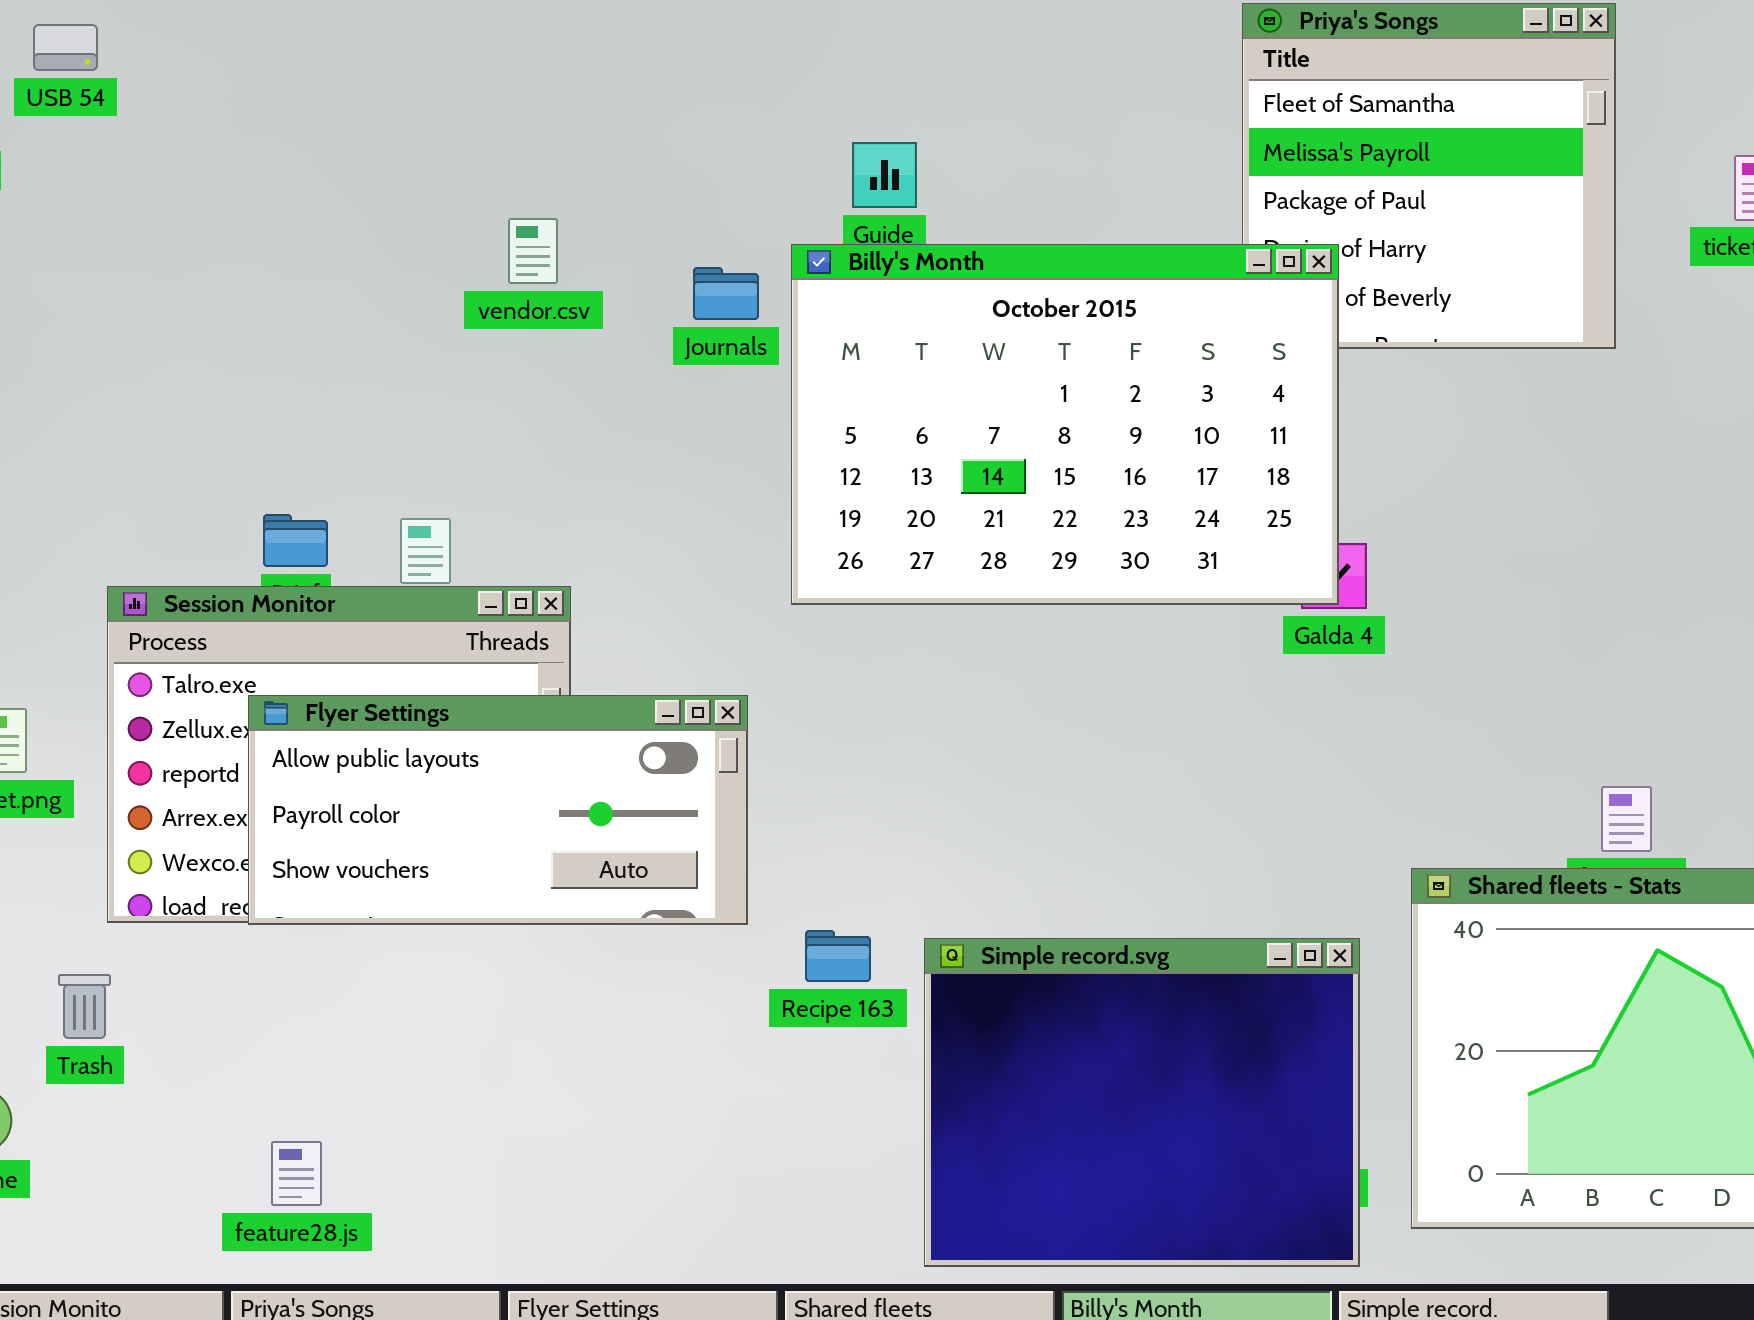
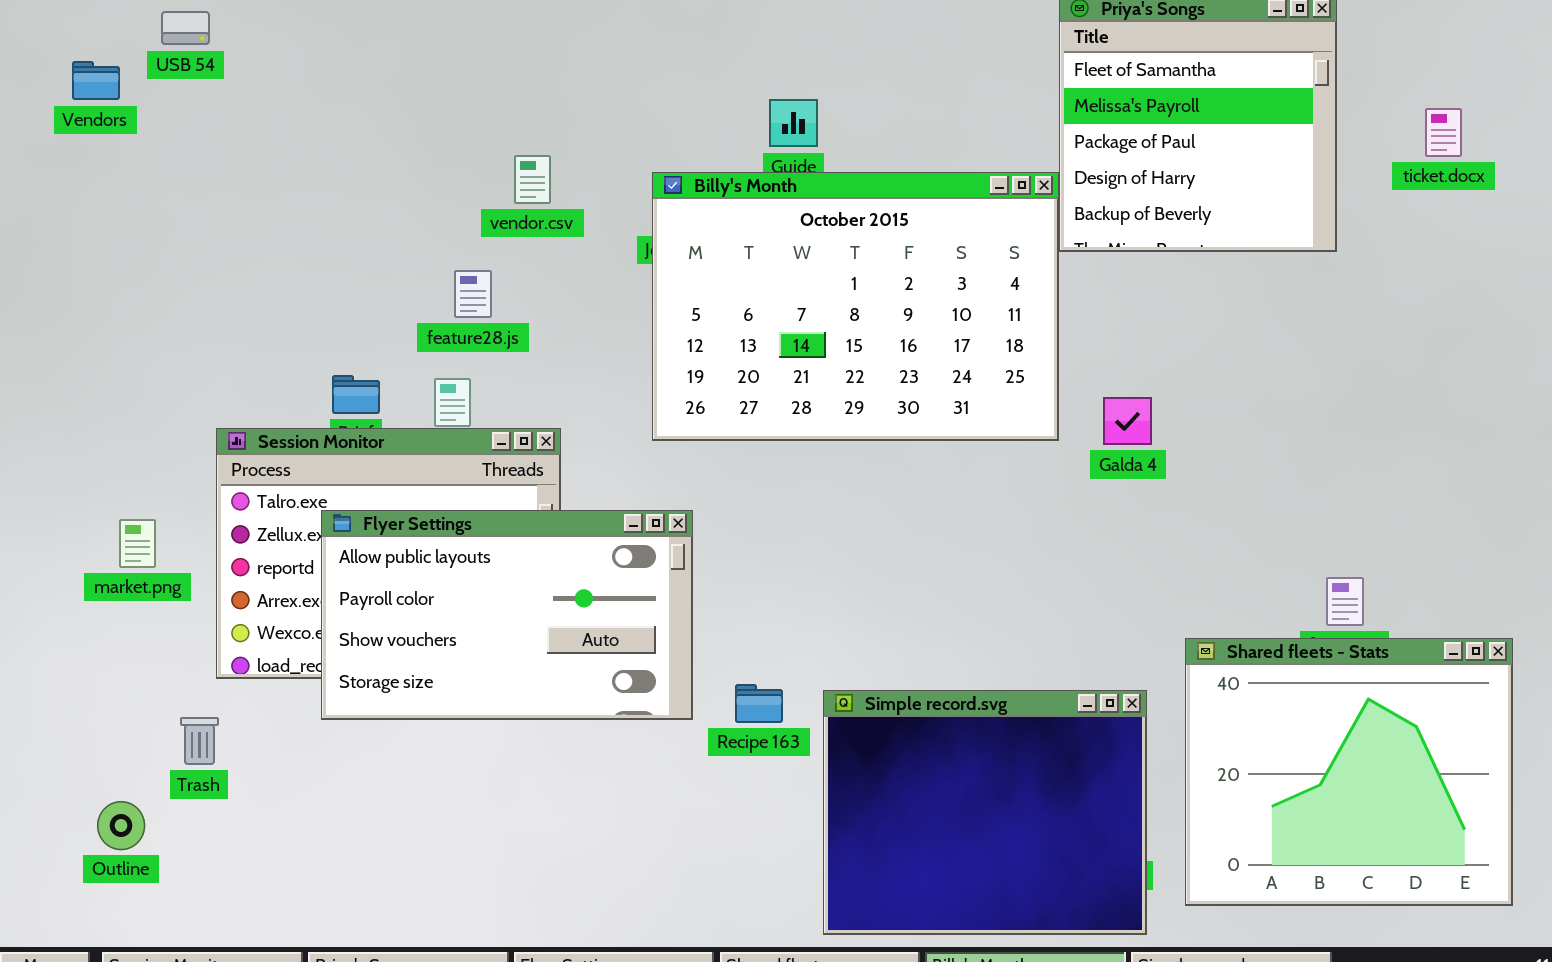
Billy's Month: [791,244,1339,605] -> [652,172,1059,441], moved
Flyer Settings: [248,695,748,925] -> [321,510,693,720], resized
feature28.js: [271,1141,322,1206] -> [454,270,492,318], moved

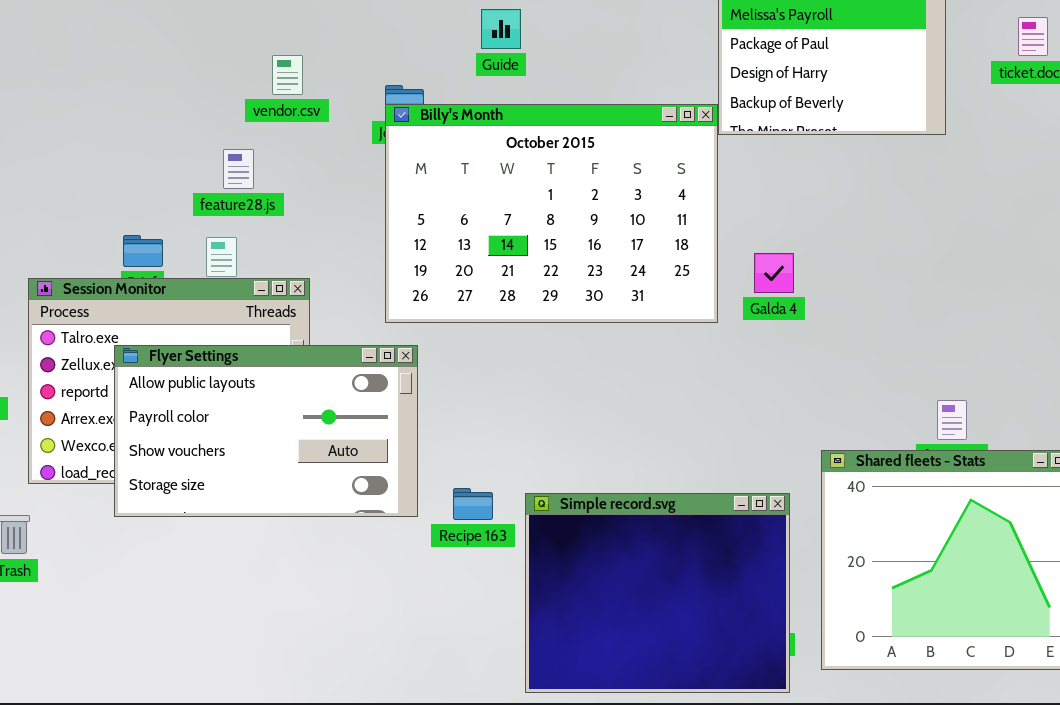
Billy's Month: [652,172,1059,441] -> [385,104,718,323], moved

